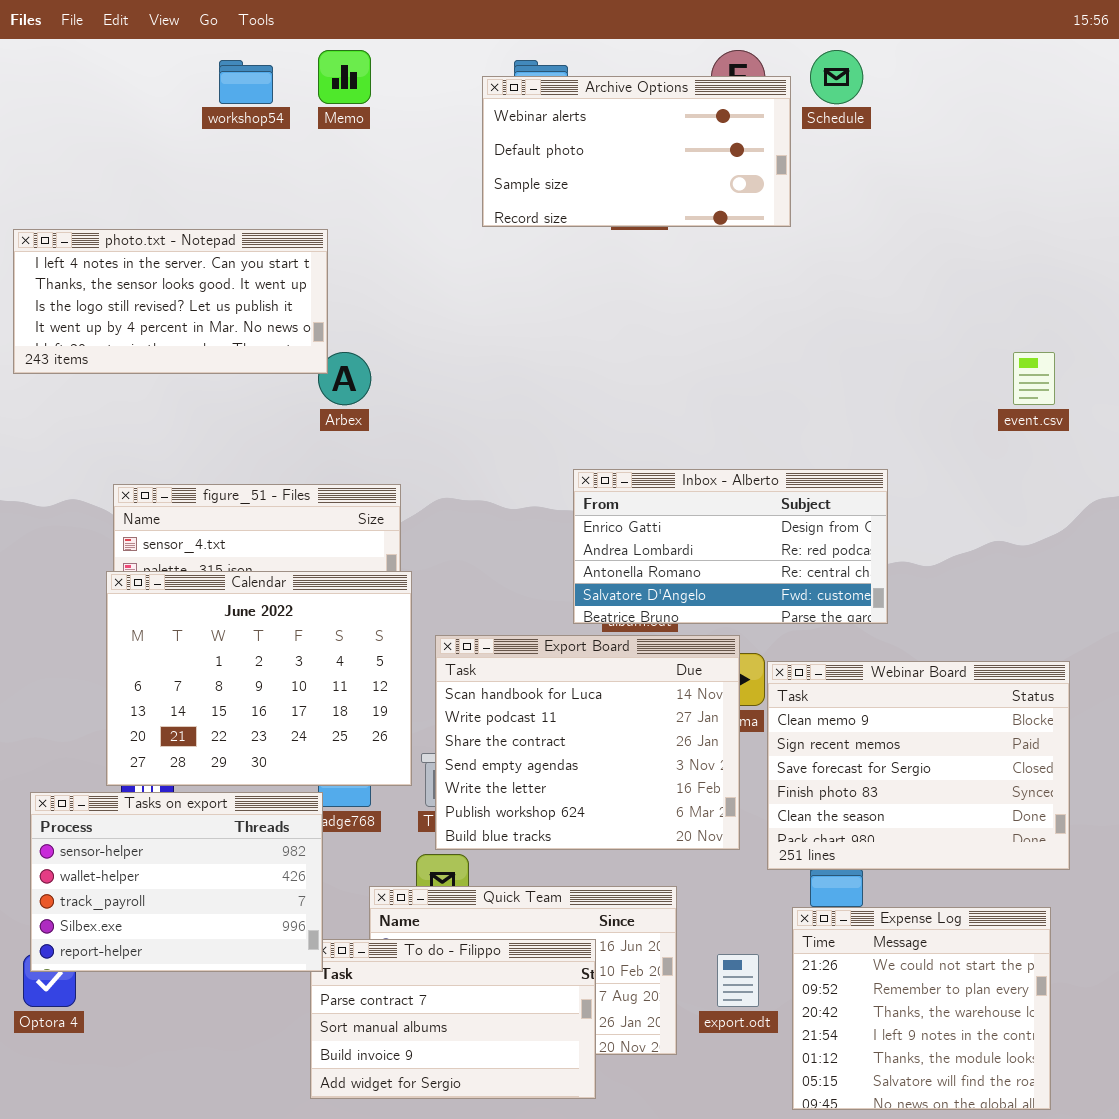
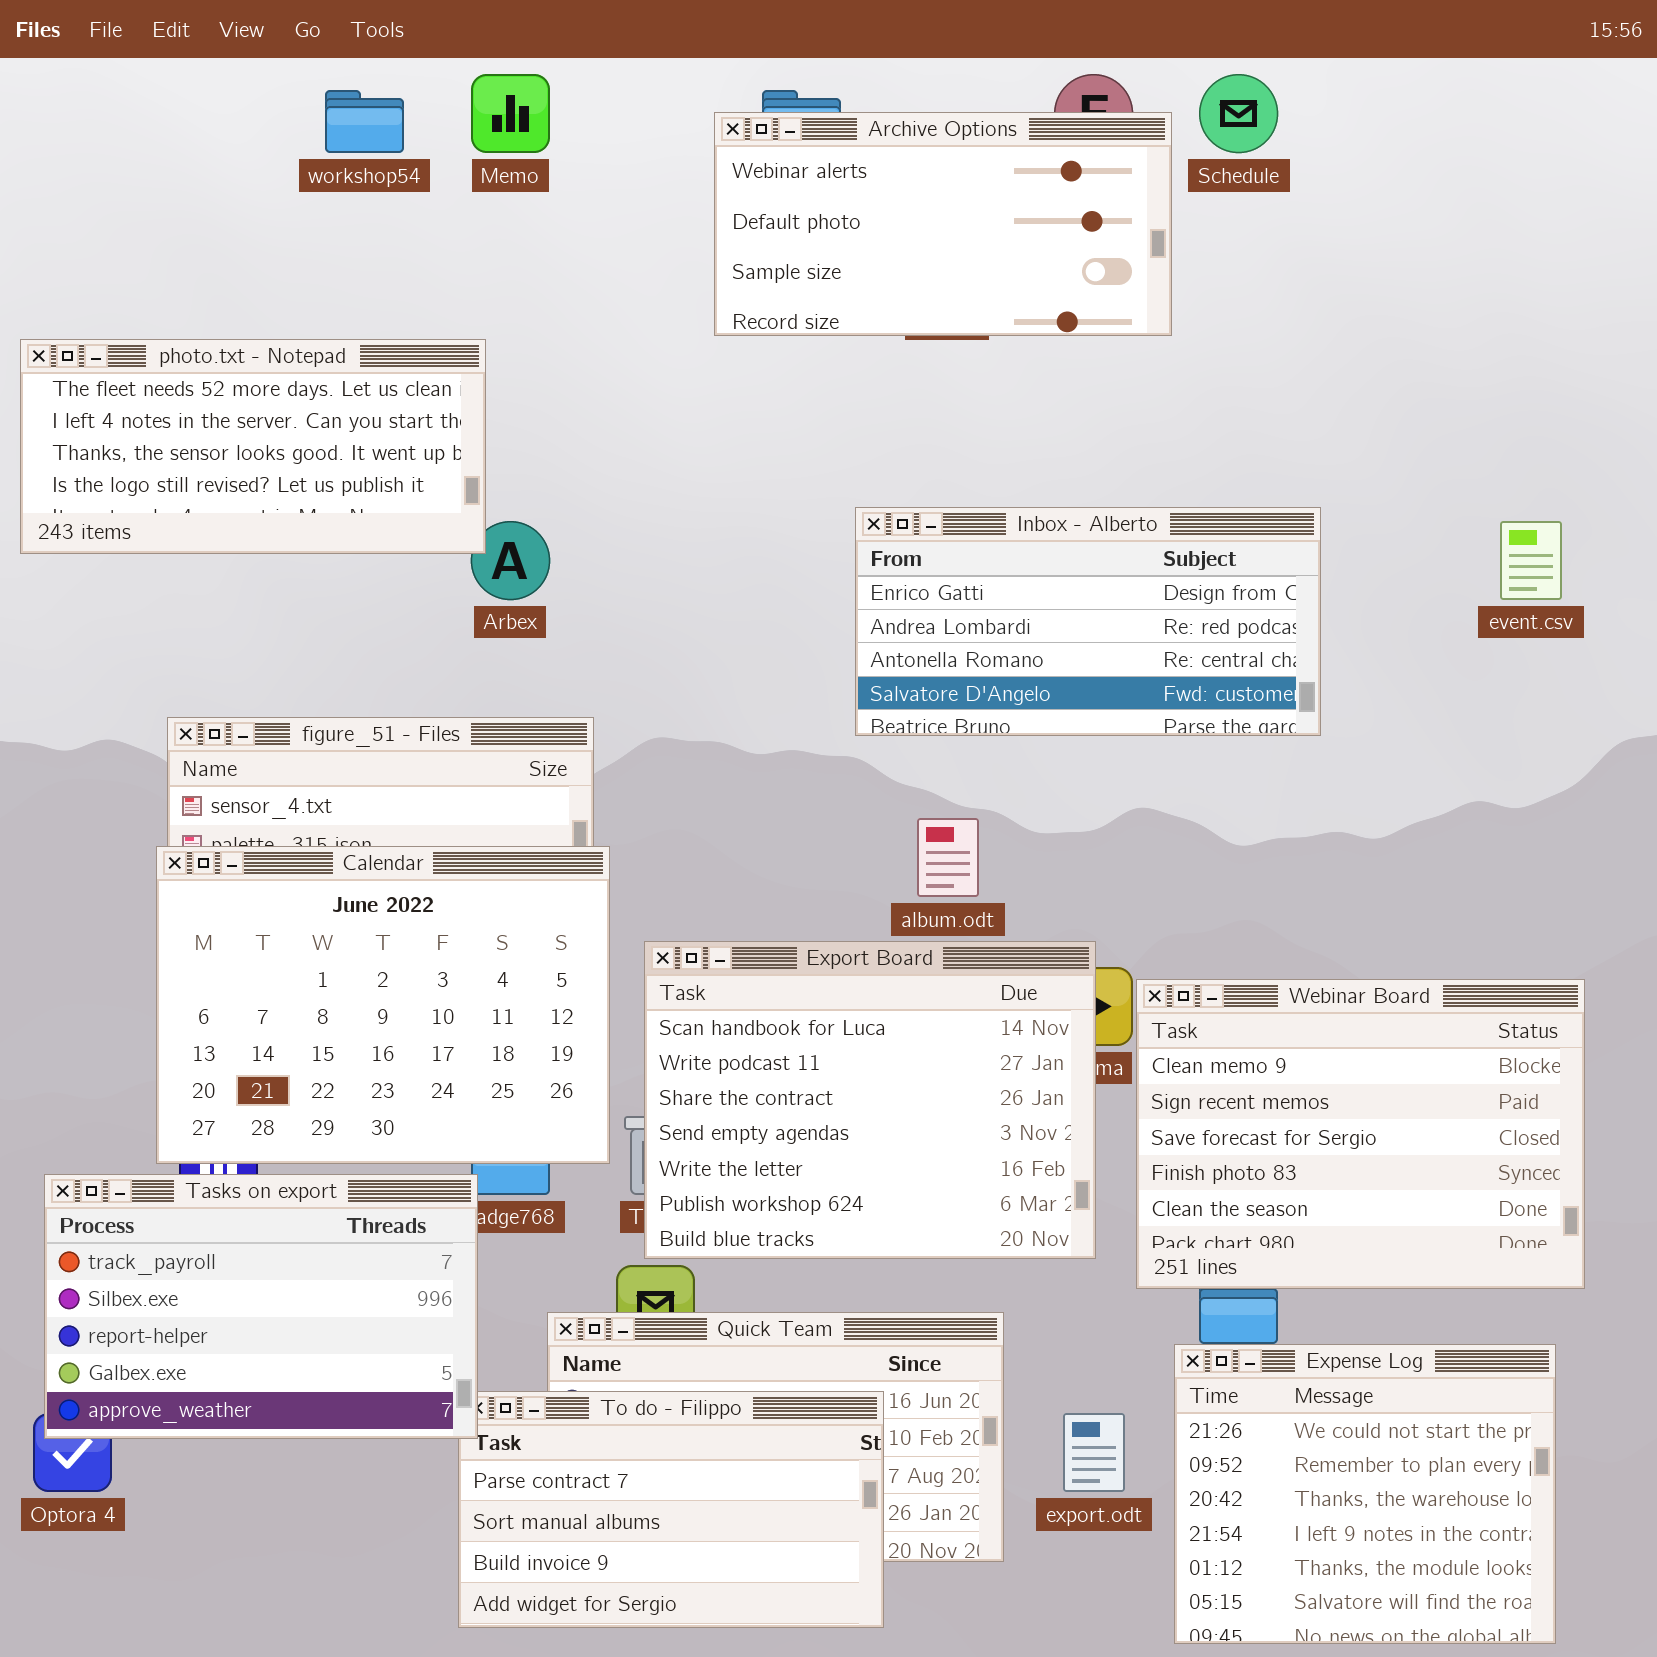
photo.txt - Notepad: [13,229,328,374] -> [20,339,486,554], scrolled up 1 row
Inbox - Alberto: [573,469,888,624] -> [855,507,1321,736], moved
Tasks on export: [30,792,323,972] -> [44,1174,478,1439], scrolled down 2 rows

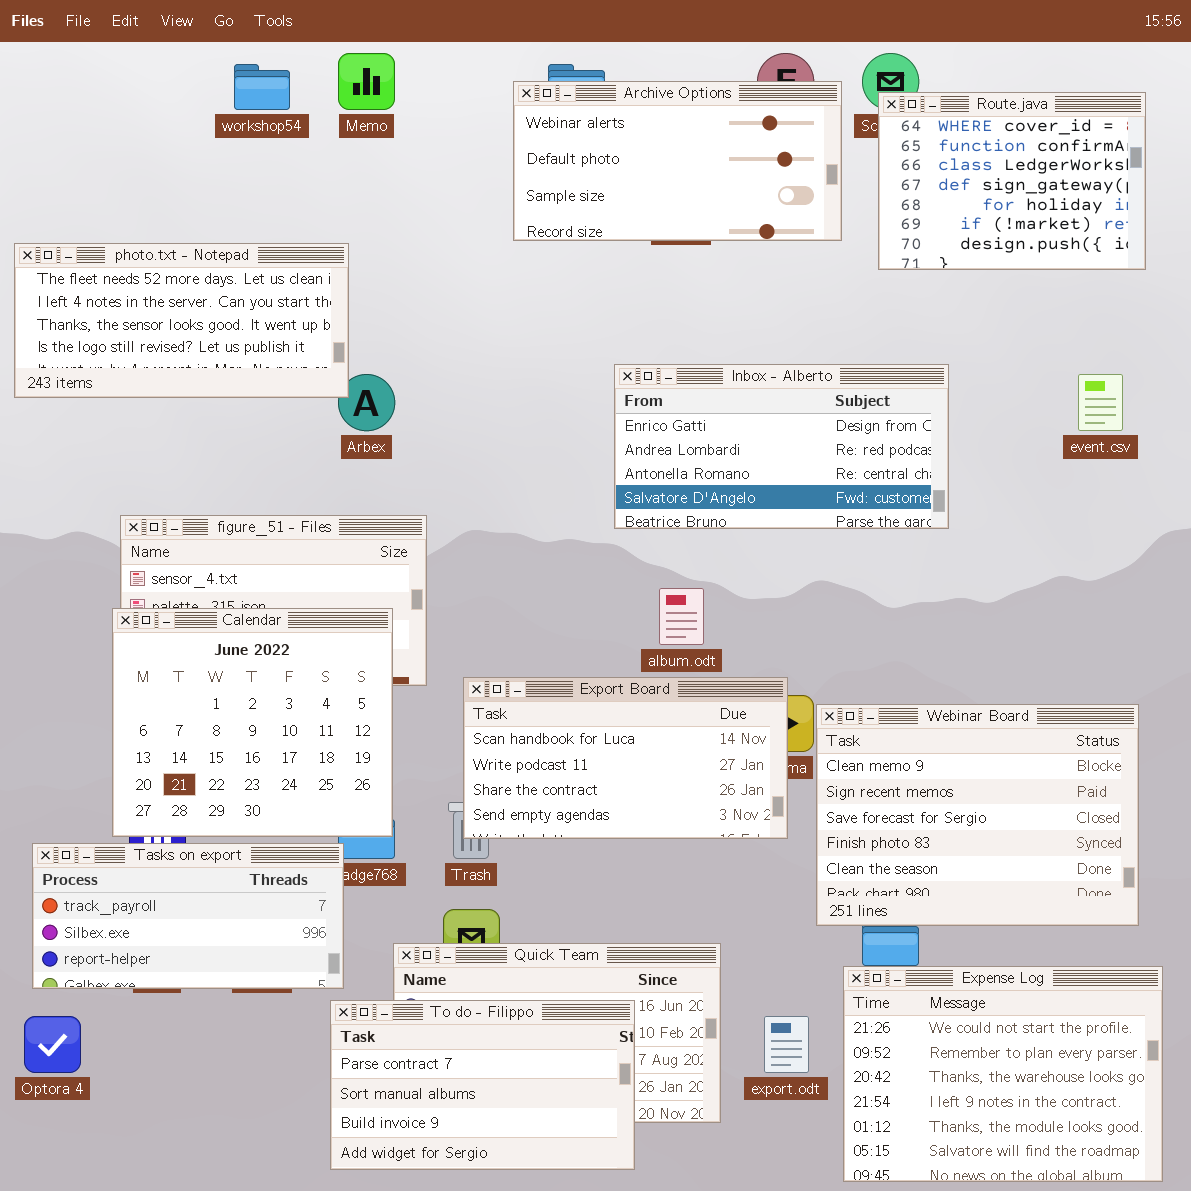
Route.java: none -> [878,92,1146,270], opened
Calendar: [156,846,610,1164] -> [112,608,393,837], resized
Export Board: [644,941,1096,1259] -> [463,677,788,839], resized
Tasks on export: [44,1174,478,1439] -> [32,843,344,989], resized
Expense Log: [1174,1344,1556,1644] -> [843,966,1163,1182], resized

